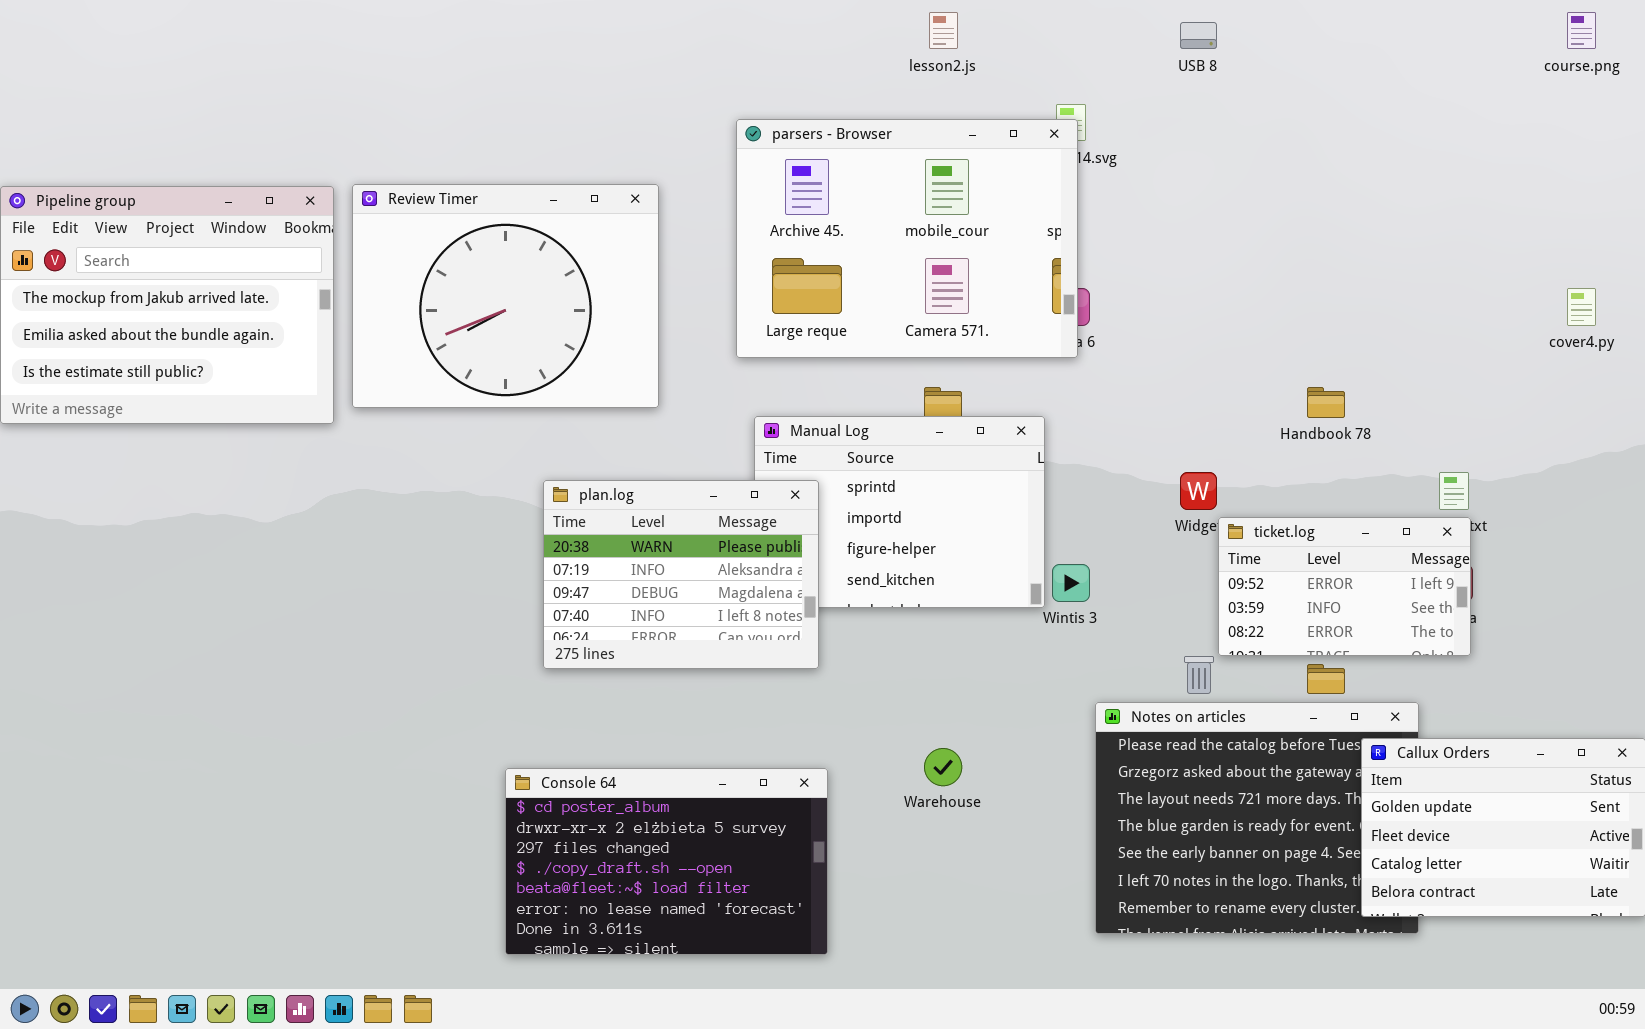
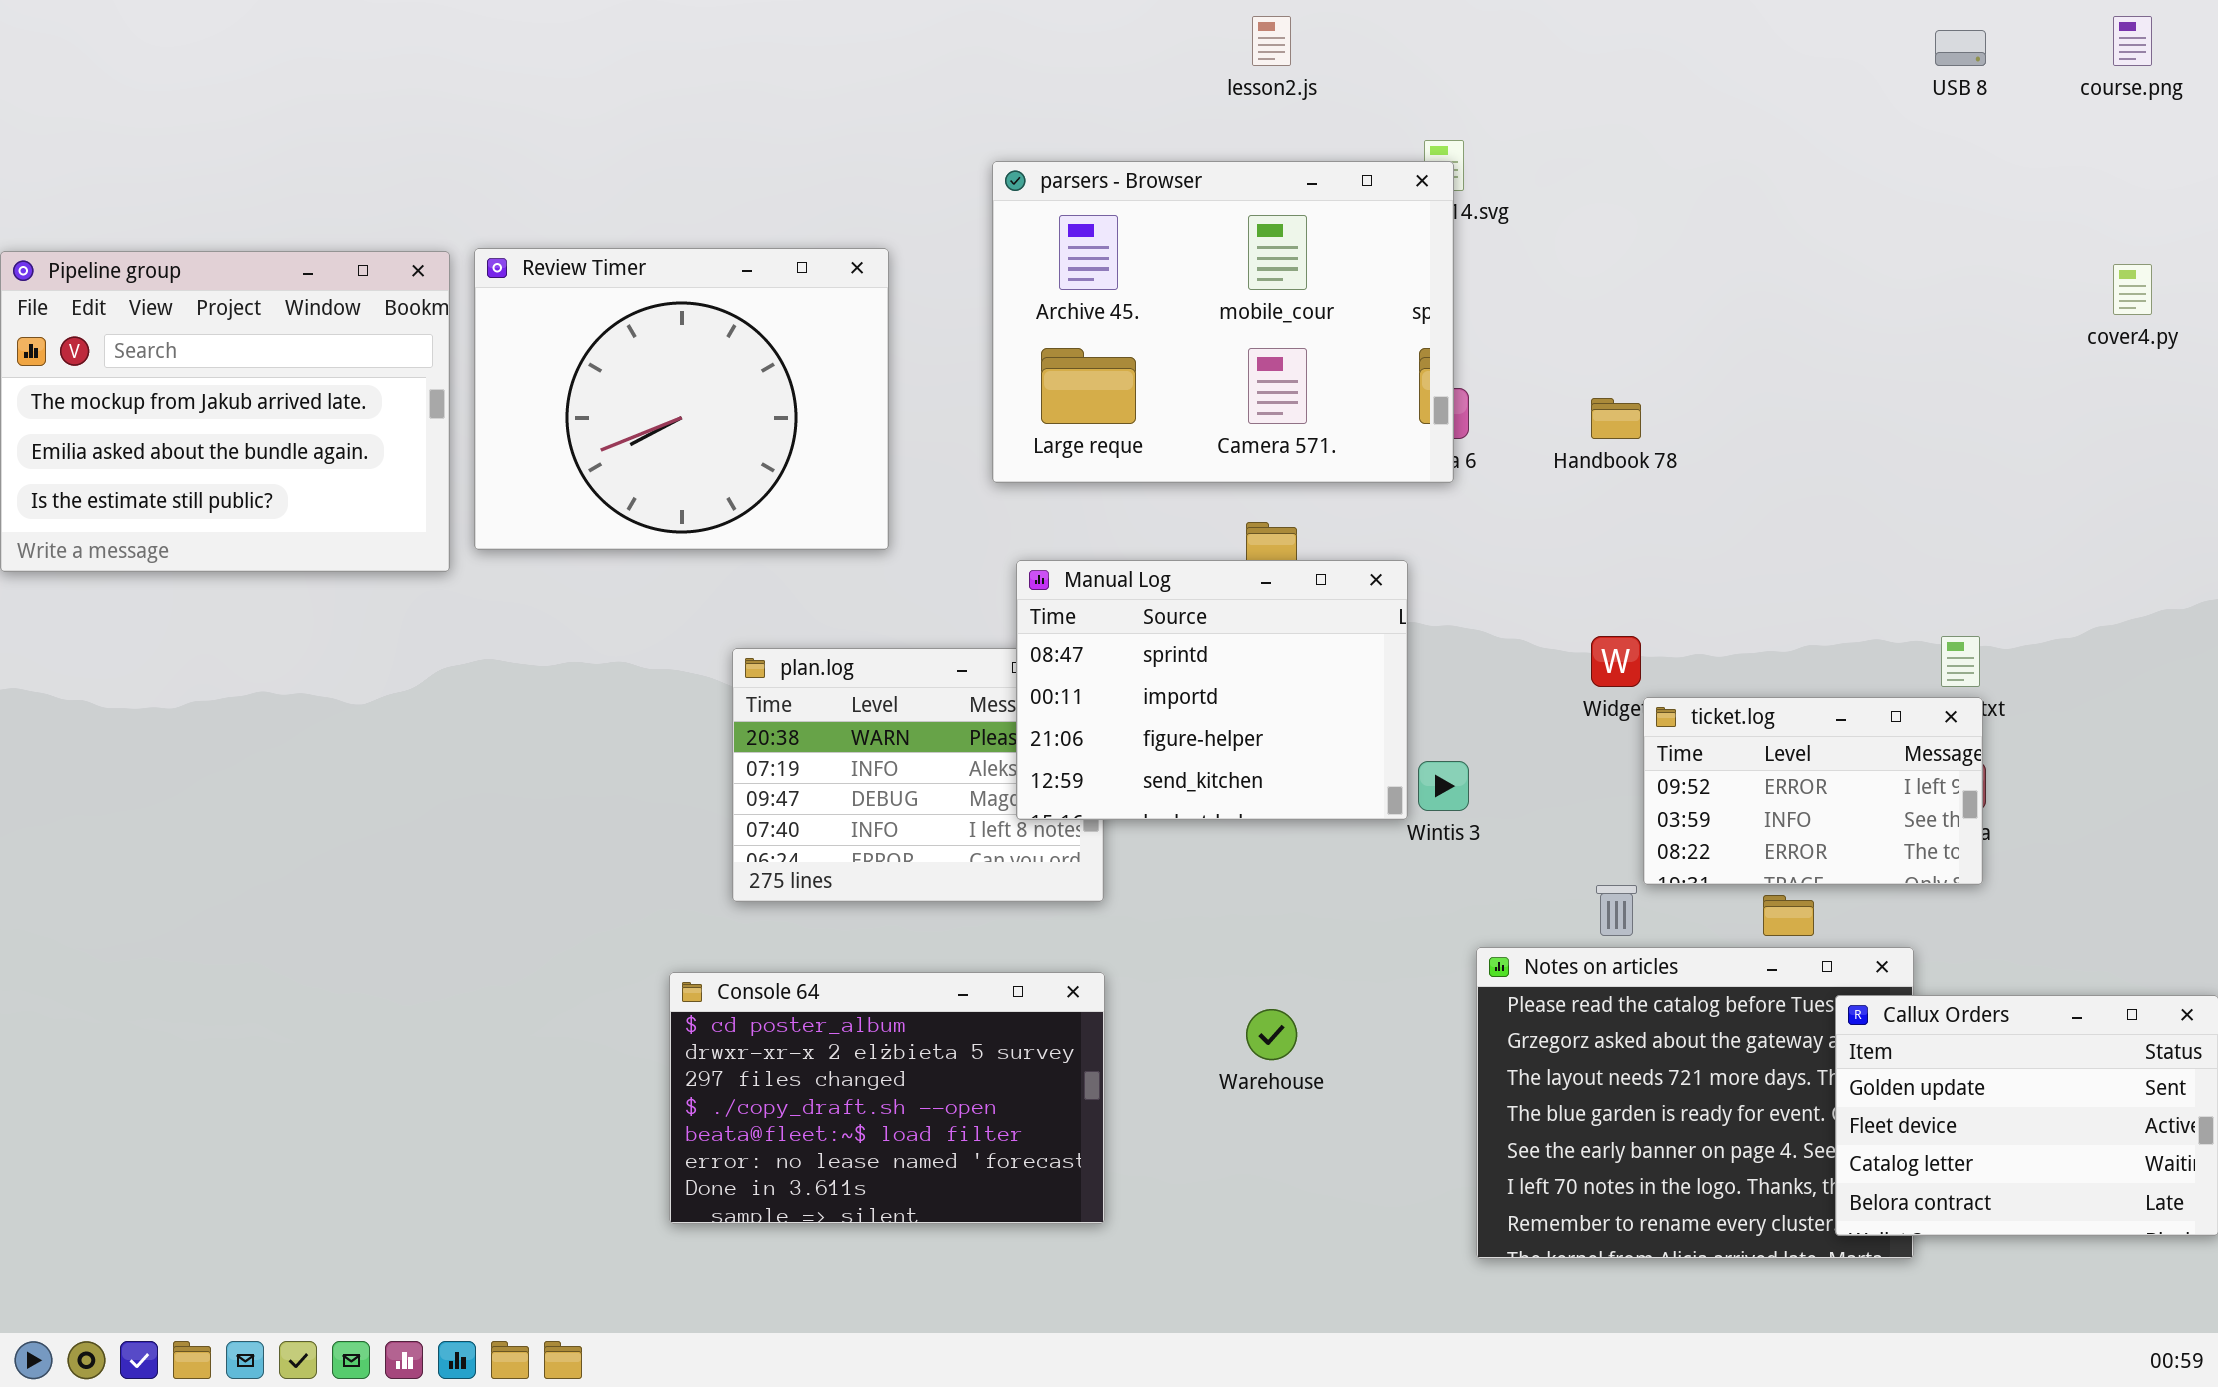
USB 8: [1180,22,1217,49] -> [1935,30,1986,66], moved
cover4.py: [1567,288,1596,326] -> [2113,264,2152,315], moved
Handbook 78: [1307,387,1345,418] -> [1591,398,1641,439], moved
Manual Log: [754,416,1045,608] -> [1016,560,1408,820], raised
Console 64: [505,768,828,955] -> [669,972,1105,1224], moved

